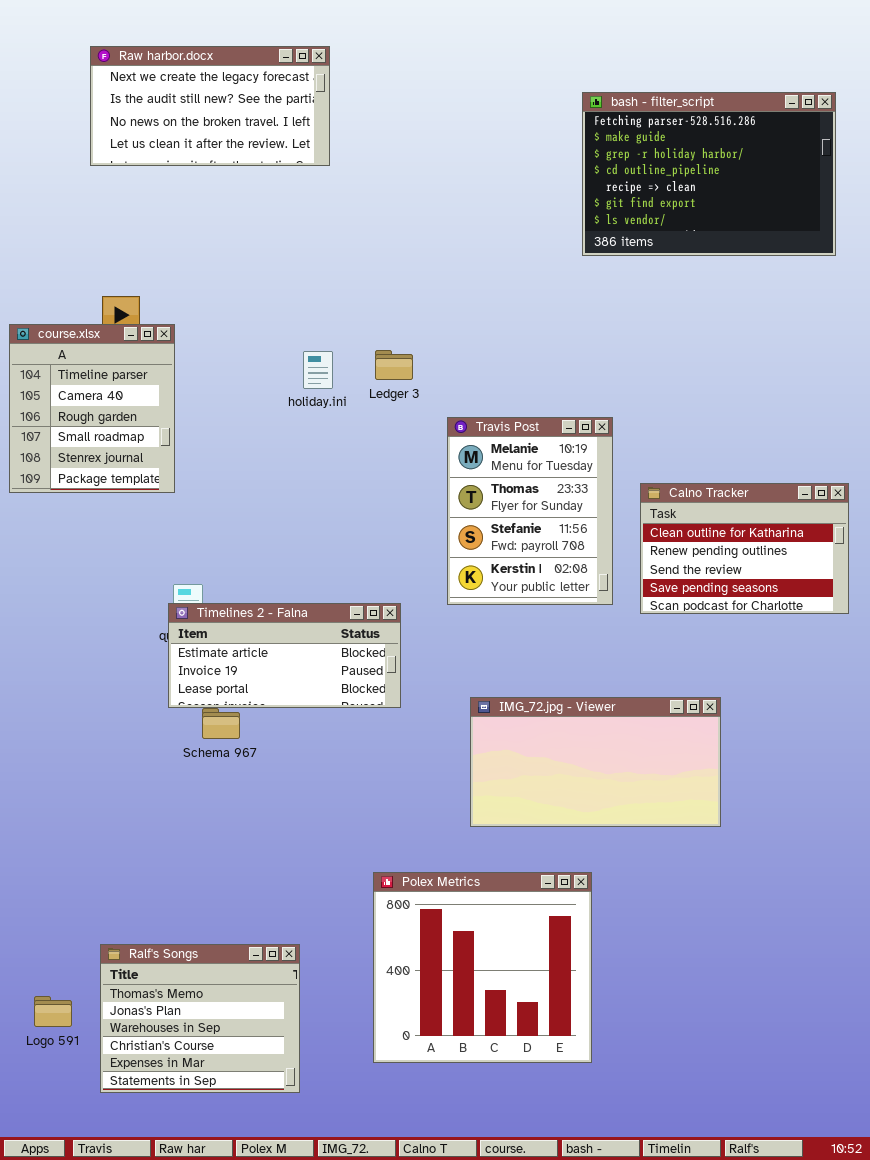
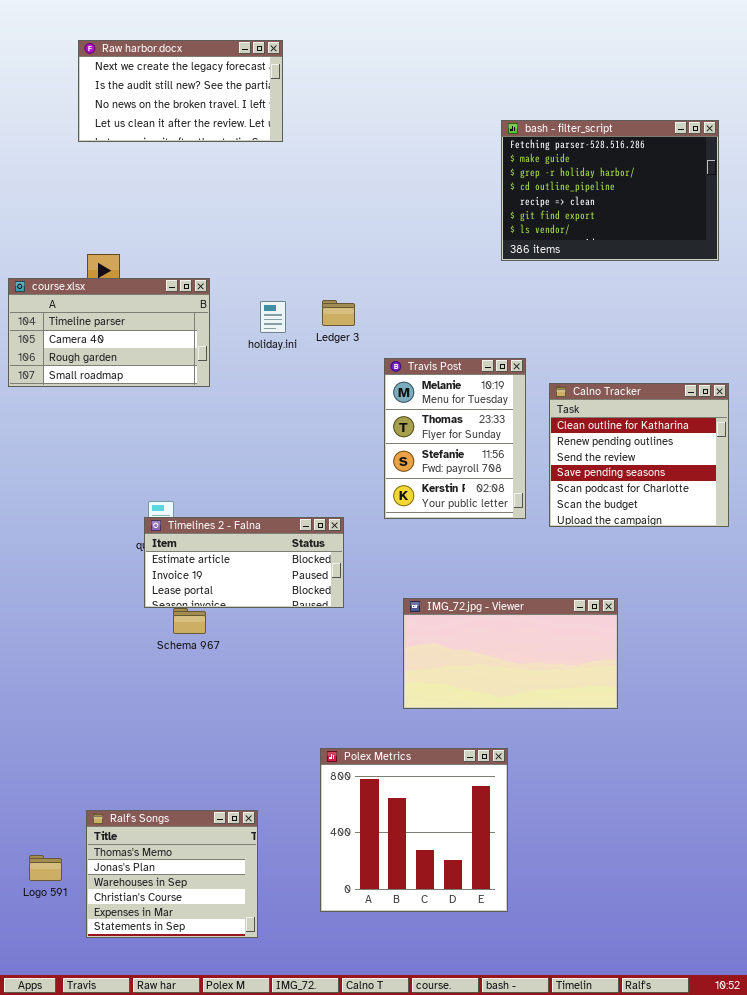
bash - filter_script: [582,92,836,256] -> [501,120,719,261], moved
course.xlsx: [9,324,175,493] -> [8,278,210,387], resized
Calno Tracker: [640,483,849,614] -> [549,383,729,527], resized

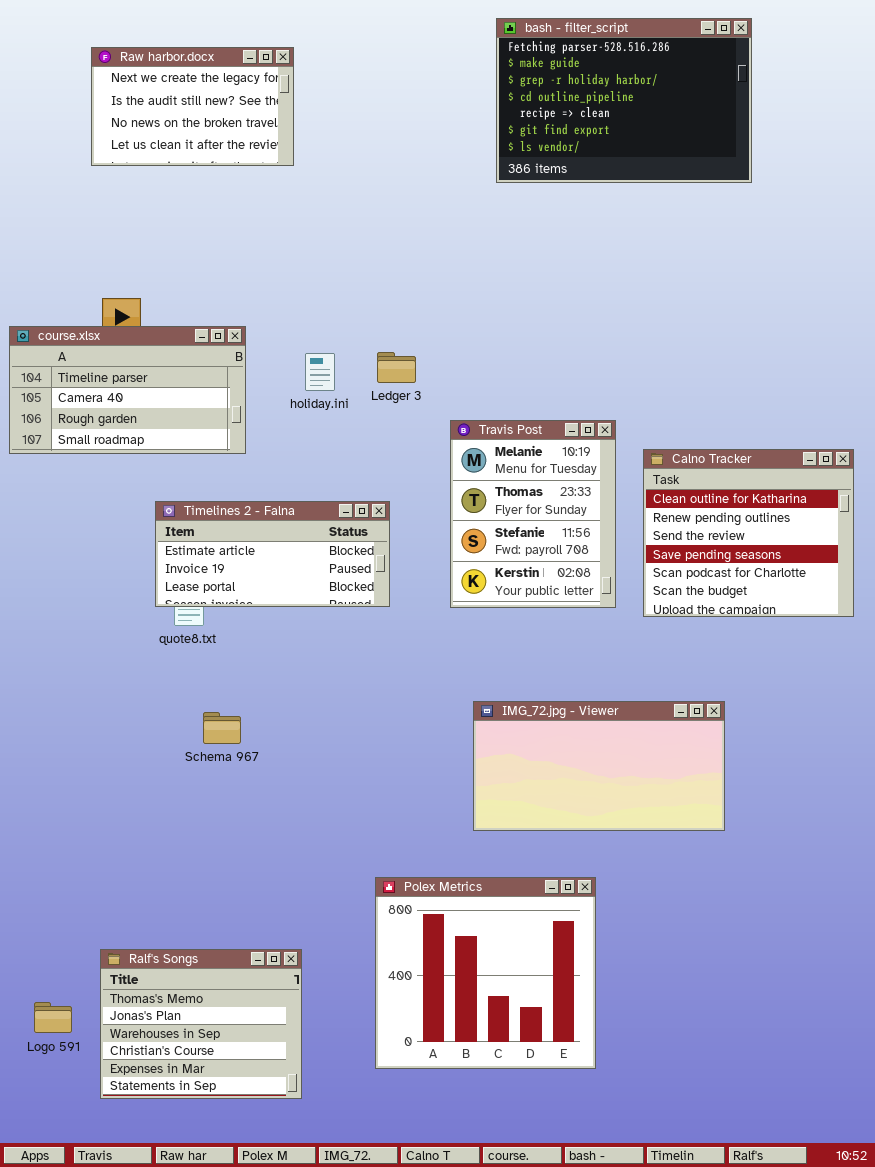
Raw harbor.docx: [78,40,283,142] -> [91,47,294,166], resized
bash - filter_script: [501,120,719,261] -> [496,18,752,183], moved
Timelines 2 - Falna: [144,517,344,608] -> [155,501,390,607], moved

